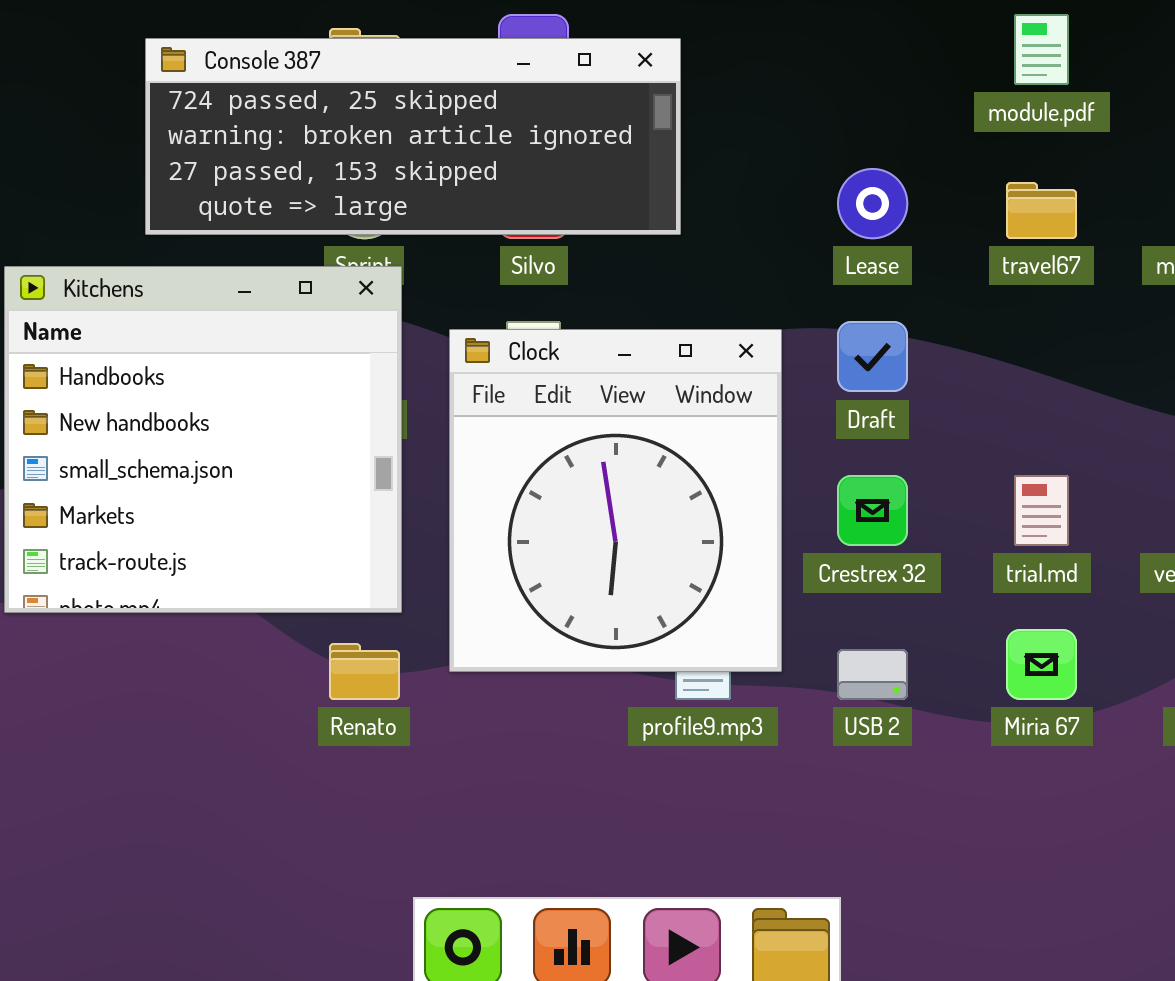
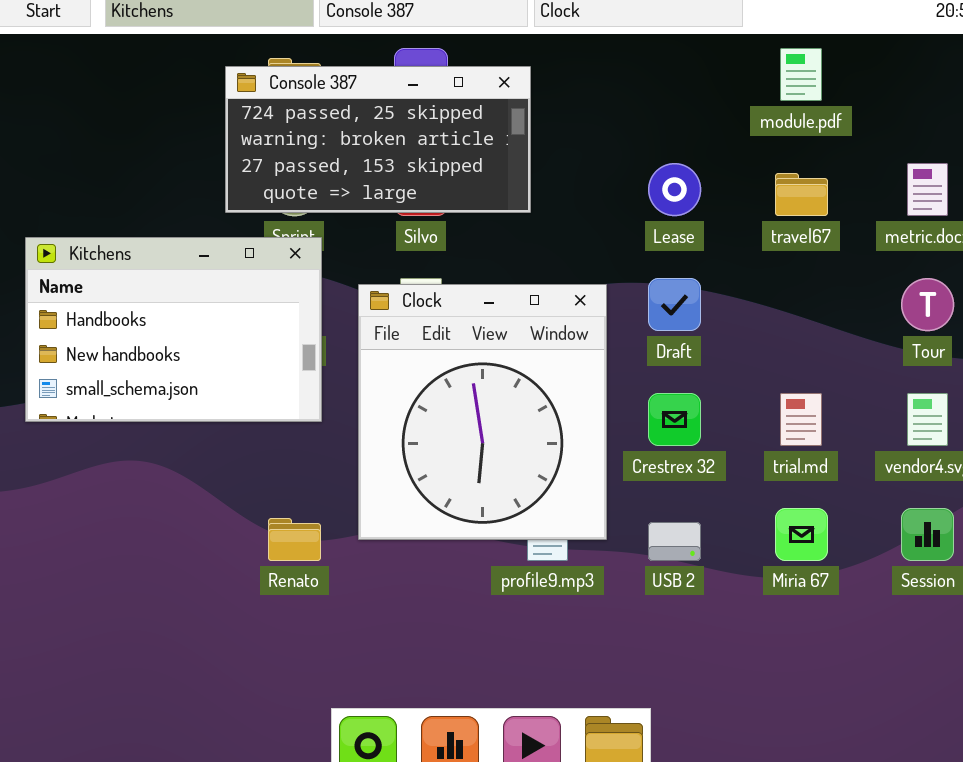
Console 387: [145,38,681,235] -> [225,66,531,213], resized
Kitchens: [4,266,402,613] -> [25,237,322,422], resized

